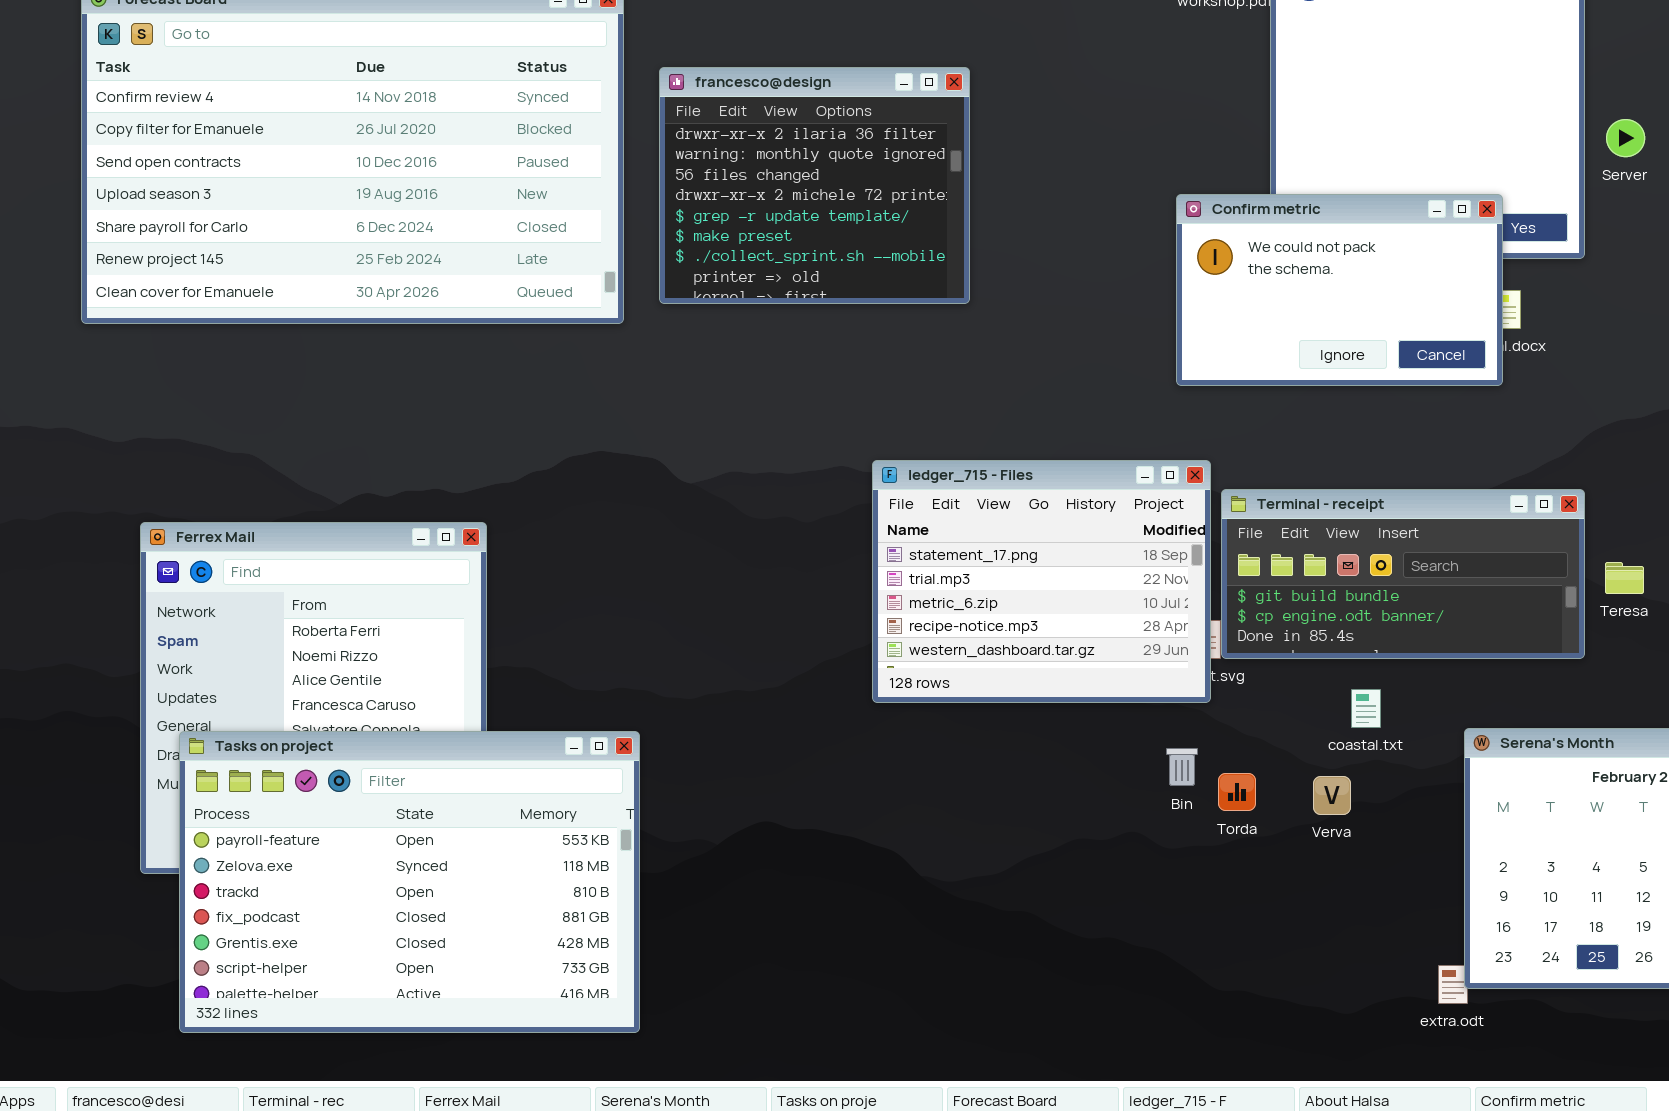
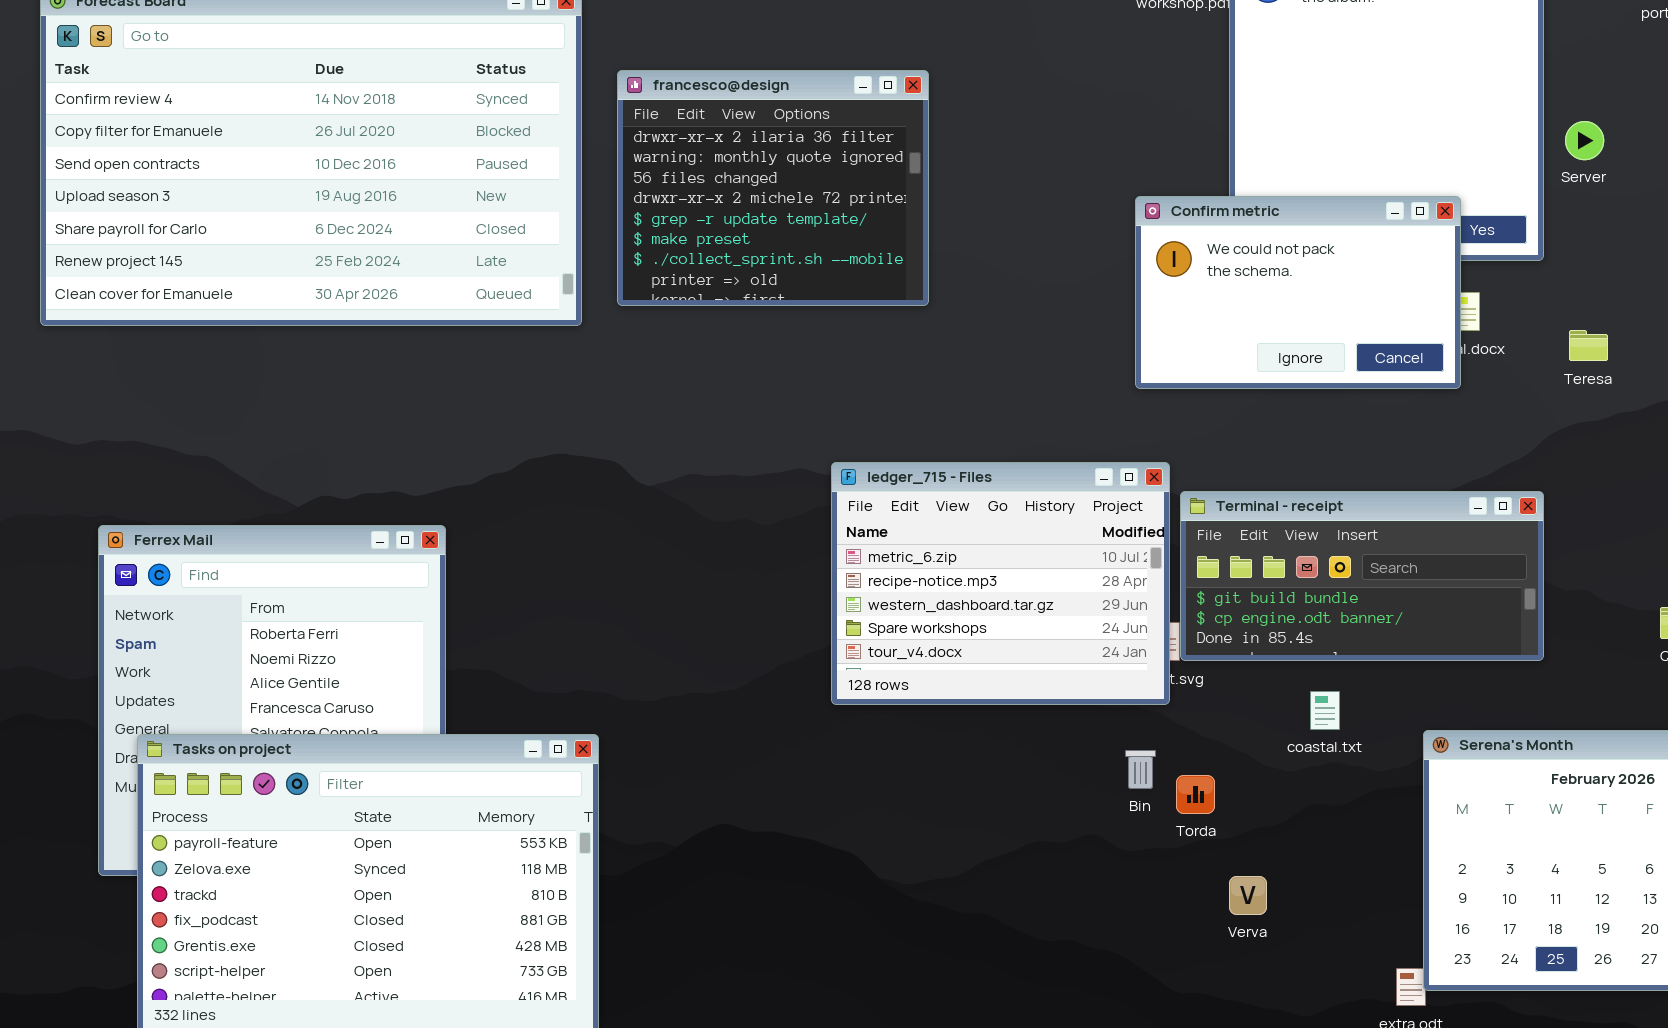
ledger_715 - Files: [872,460,1211,703] -> [831,462,1170,705], scrolled down 2 rows
Teresa: [1605,562,1644,594] -> [1569,330,1608,361], moved
Verva: [1313,776,1351,815] -> [1229,876,1267,915], moved

